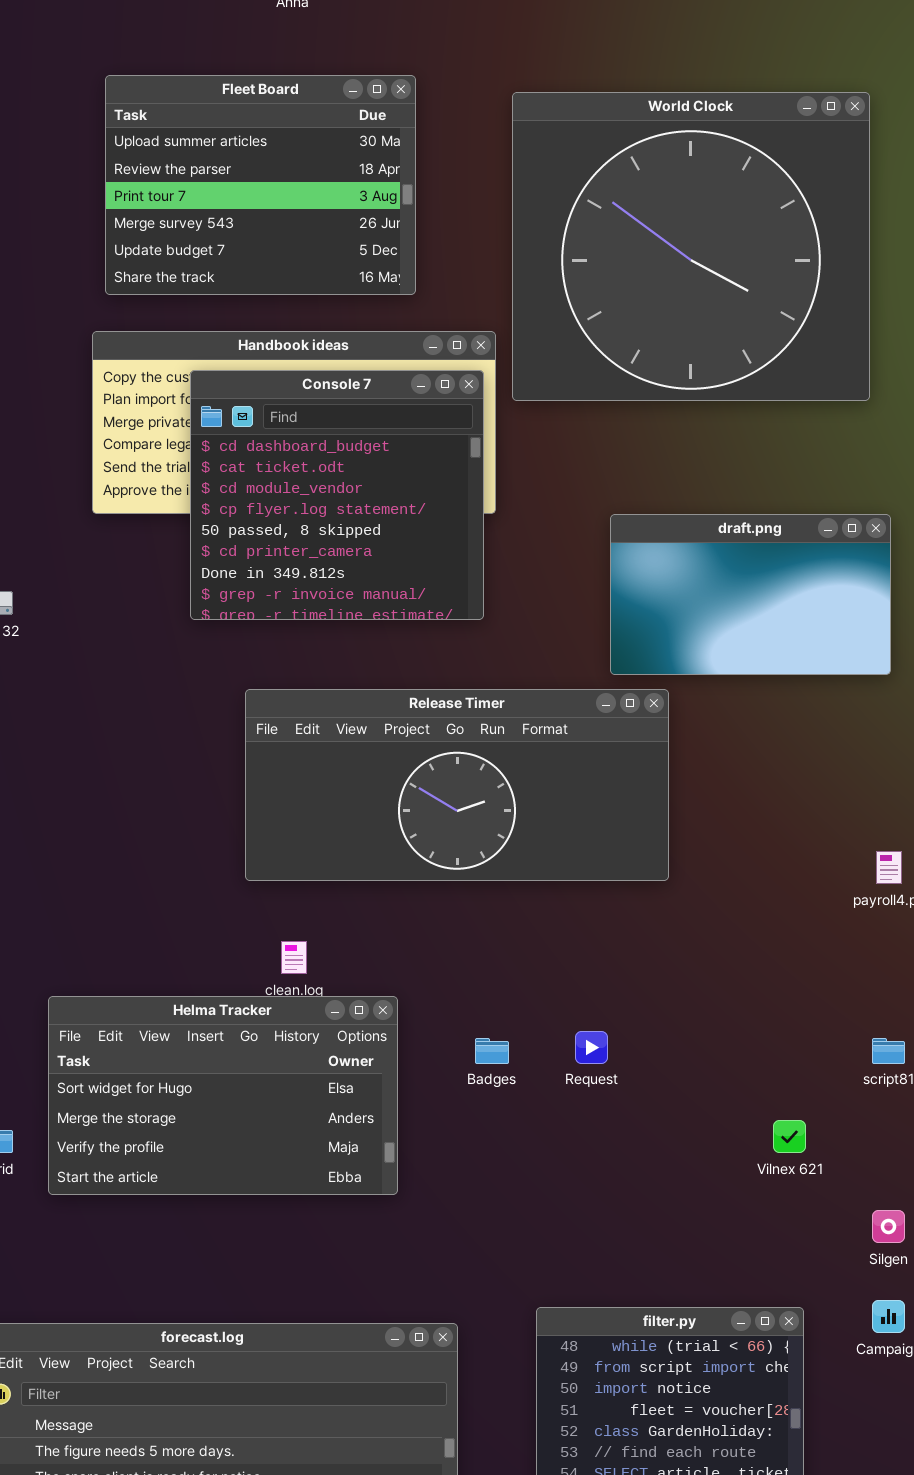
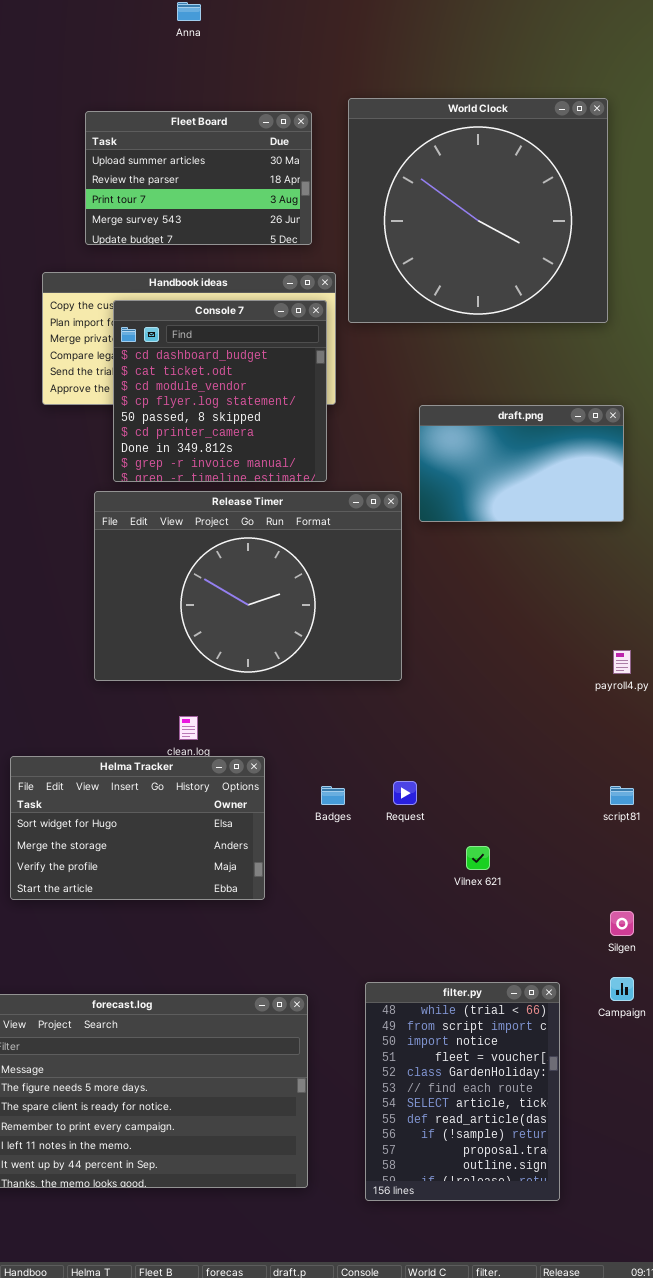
Fleet Board: [105,75,416,295] -> [85,111,312,245], moved, resized
Release Timer: [245,689,669,881] -> [94,491,402,681], moved, resized
Vilnex 621: [773,1120,806,1153] -> [466,846,490,870], moved

